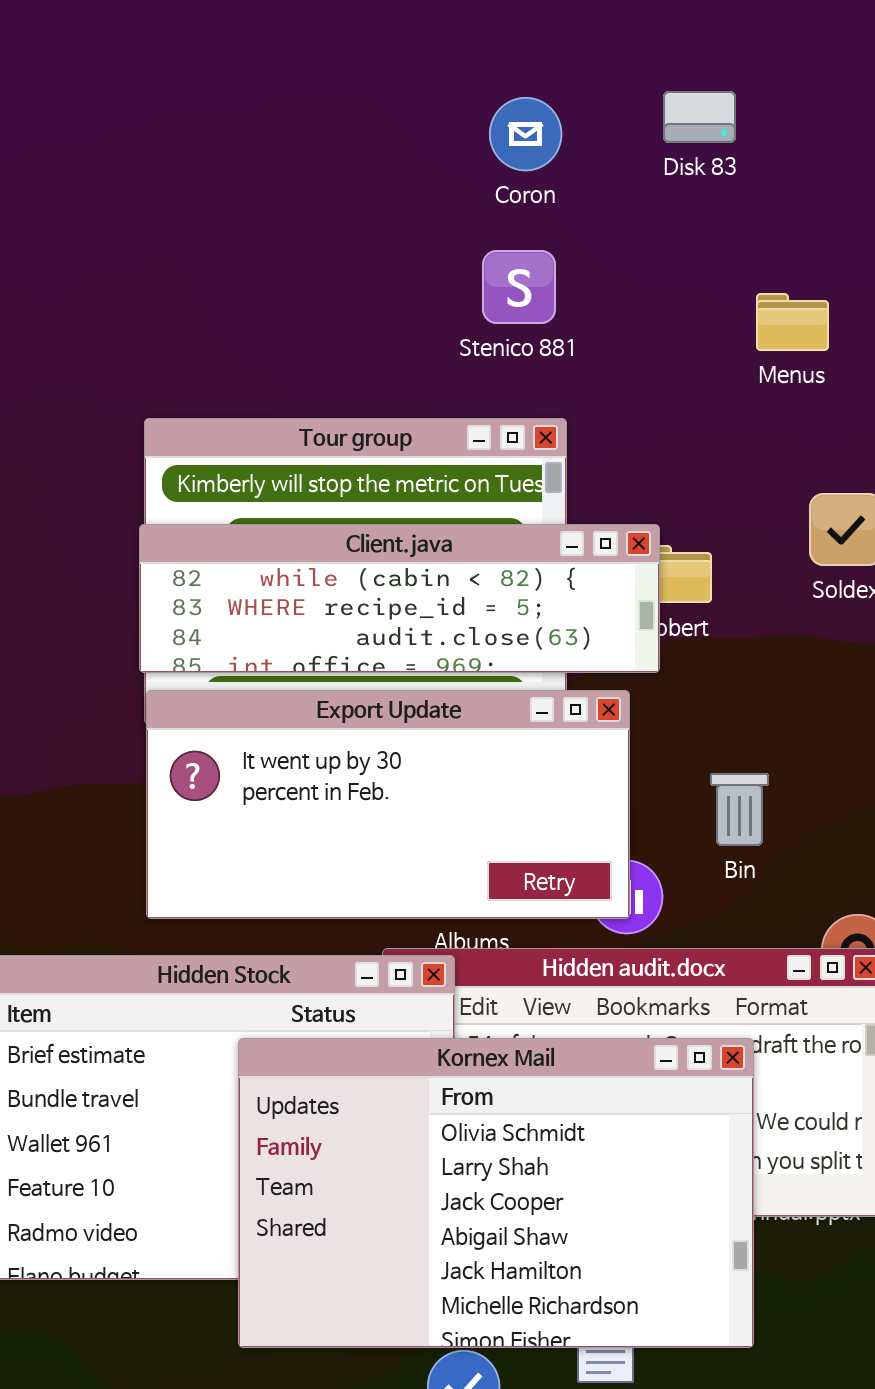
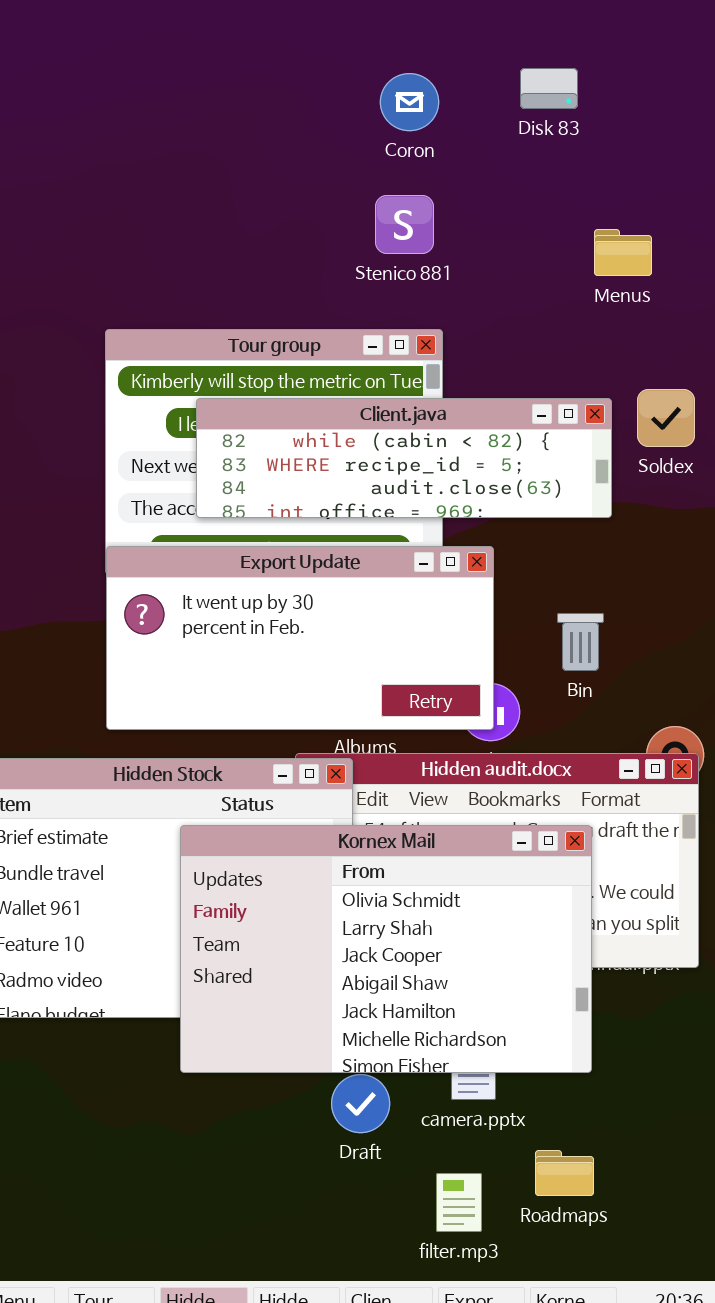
Client.java: [139,524,660,673] -> [196,398,612,518], moved

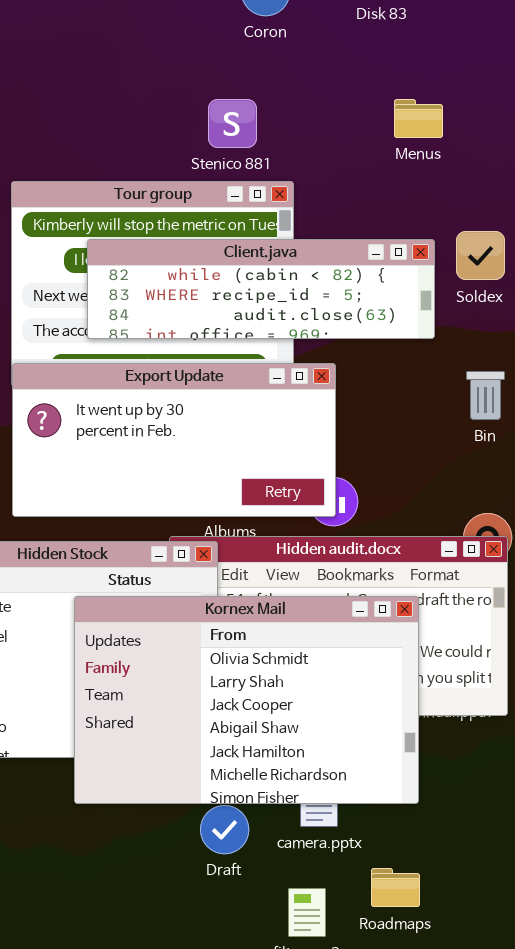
Stenico 881: [375,195,434,254] -> [208,99,257,148], moved
Menus: [594,229,652,276] -> [394,99,443,138], moved
Bin: [557,613,604,671] -> [466,371,505,420], moved

